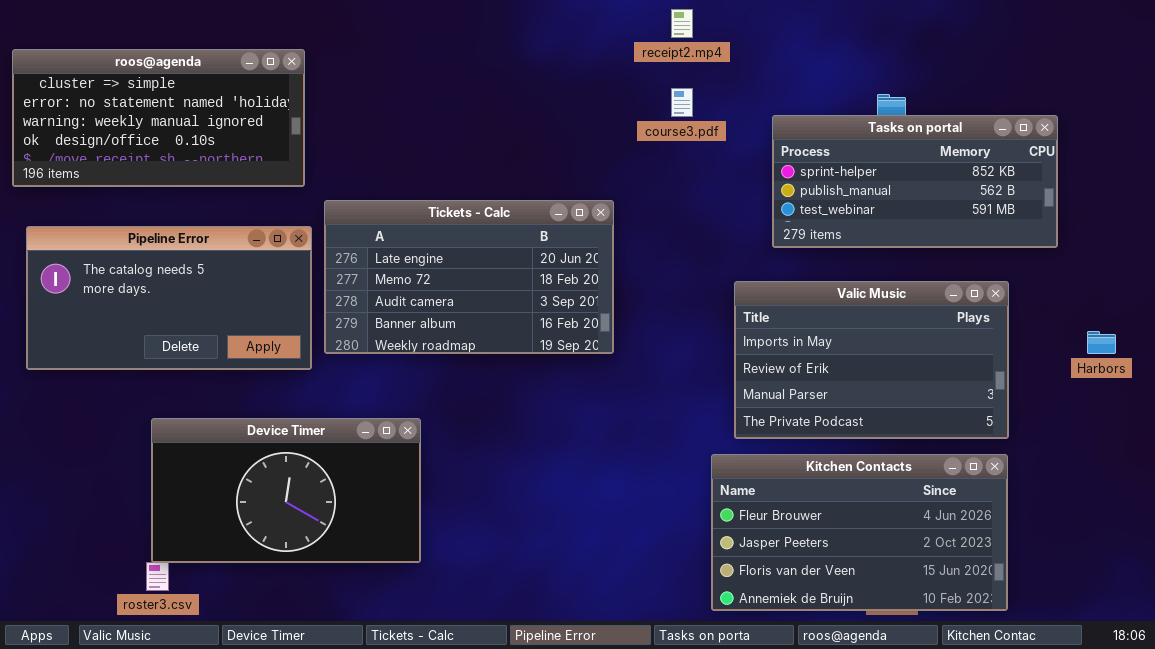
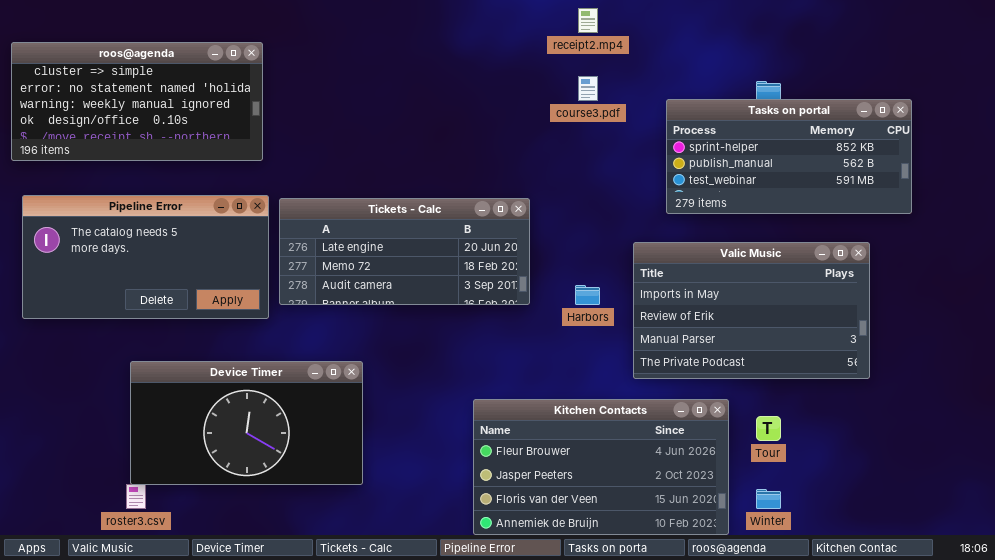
Tickets - Calc: [324,200,614,354] -> [279,198,530,305], resized
Harbors: [1087,331,1116,354] -> [575,285,600,305], moved
Kitchen Contacts: [711,454,1008,611] -> [473,399,729,535], moved

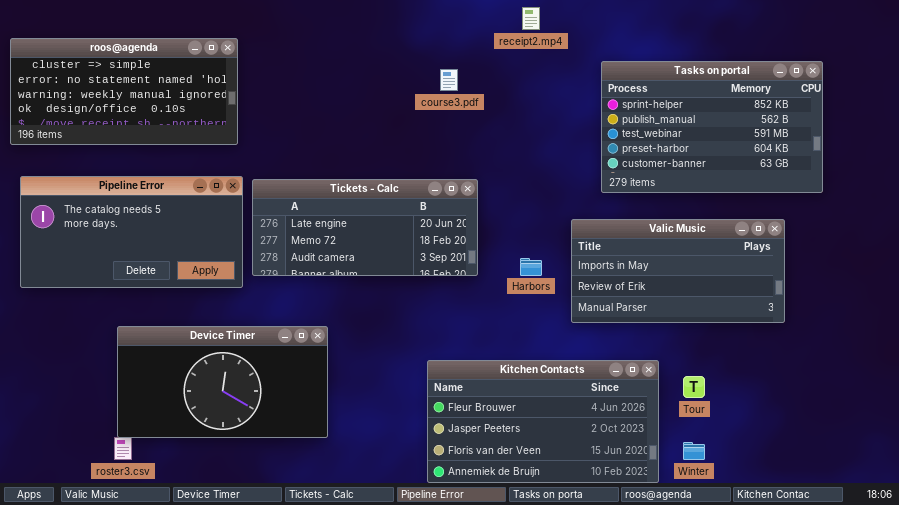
course3.pdf: [578,76,598,101] -> [440,69,458,91], moved
Tasks on portal: [666,99,912,214] -> [601,61,823,193], resized
Valic Music: [633,242,870,379] -> [571,219,785,323], resized

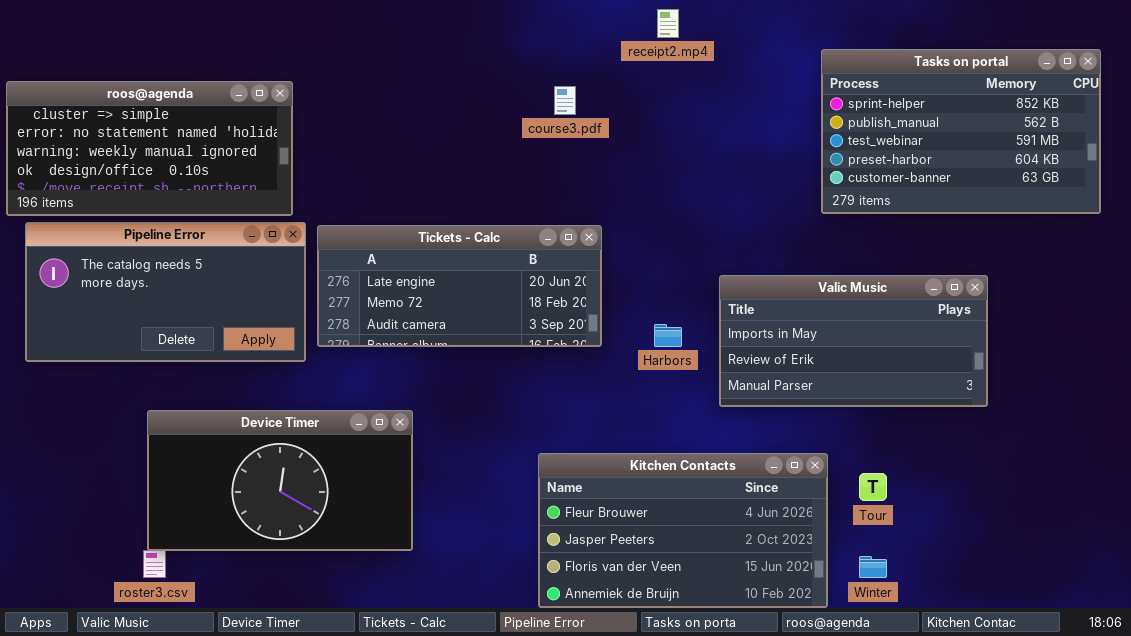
roos@agenda: [10,38,238,145] -> [6,81,293,216], moved
Tasks on portal: [601,61,823,193] -> [821,49,1101,214], moved

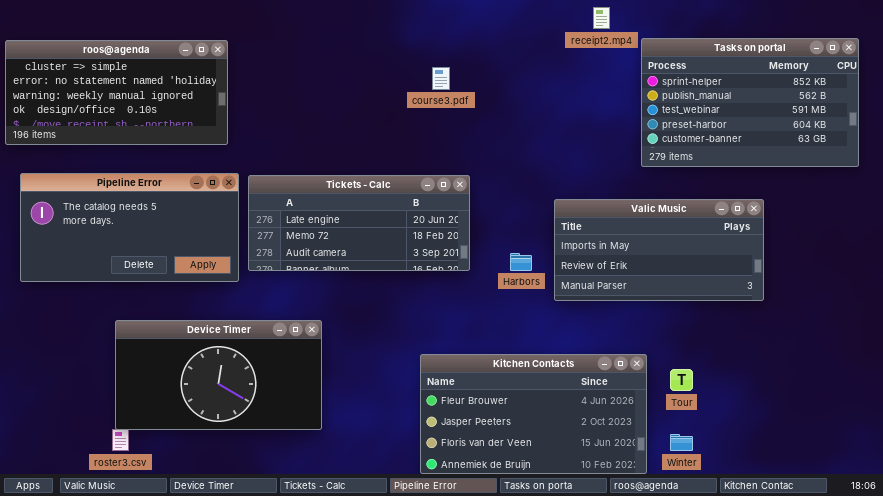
receipt2.mp4: [657,9,679,38] -> [593,7,610,29], moved
roos@agenda: [6,81,293,216] -> [5,40,228,145], moved
Valic Music: [719,275,988,407] -> [554,199,764,301], moved

